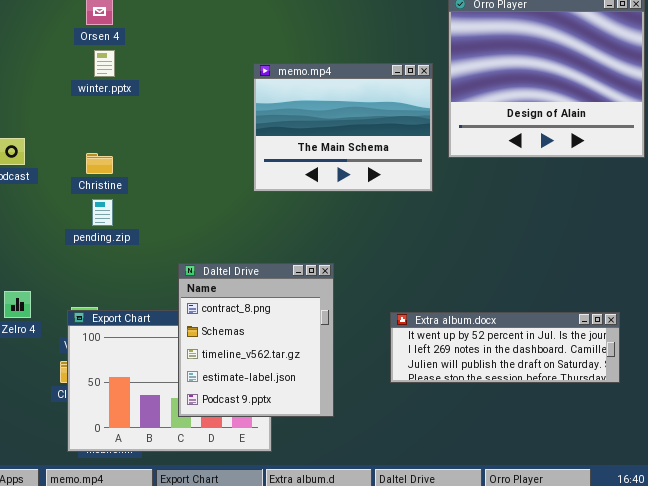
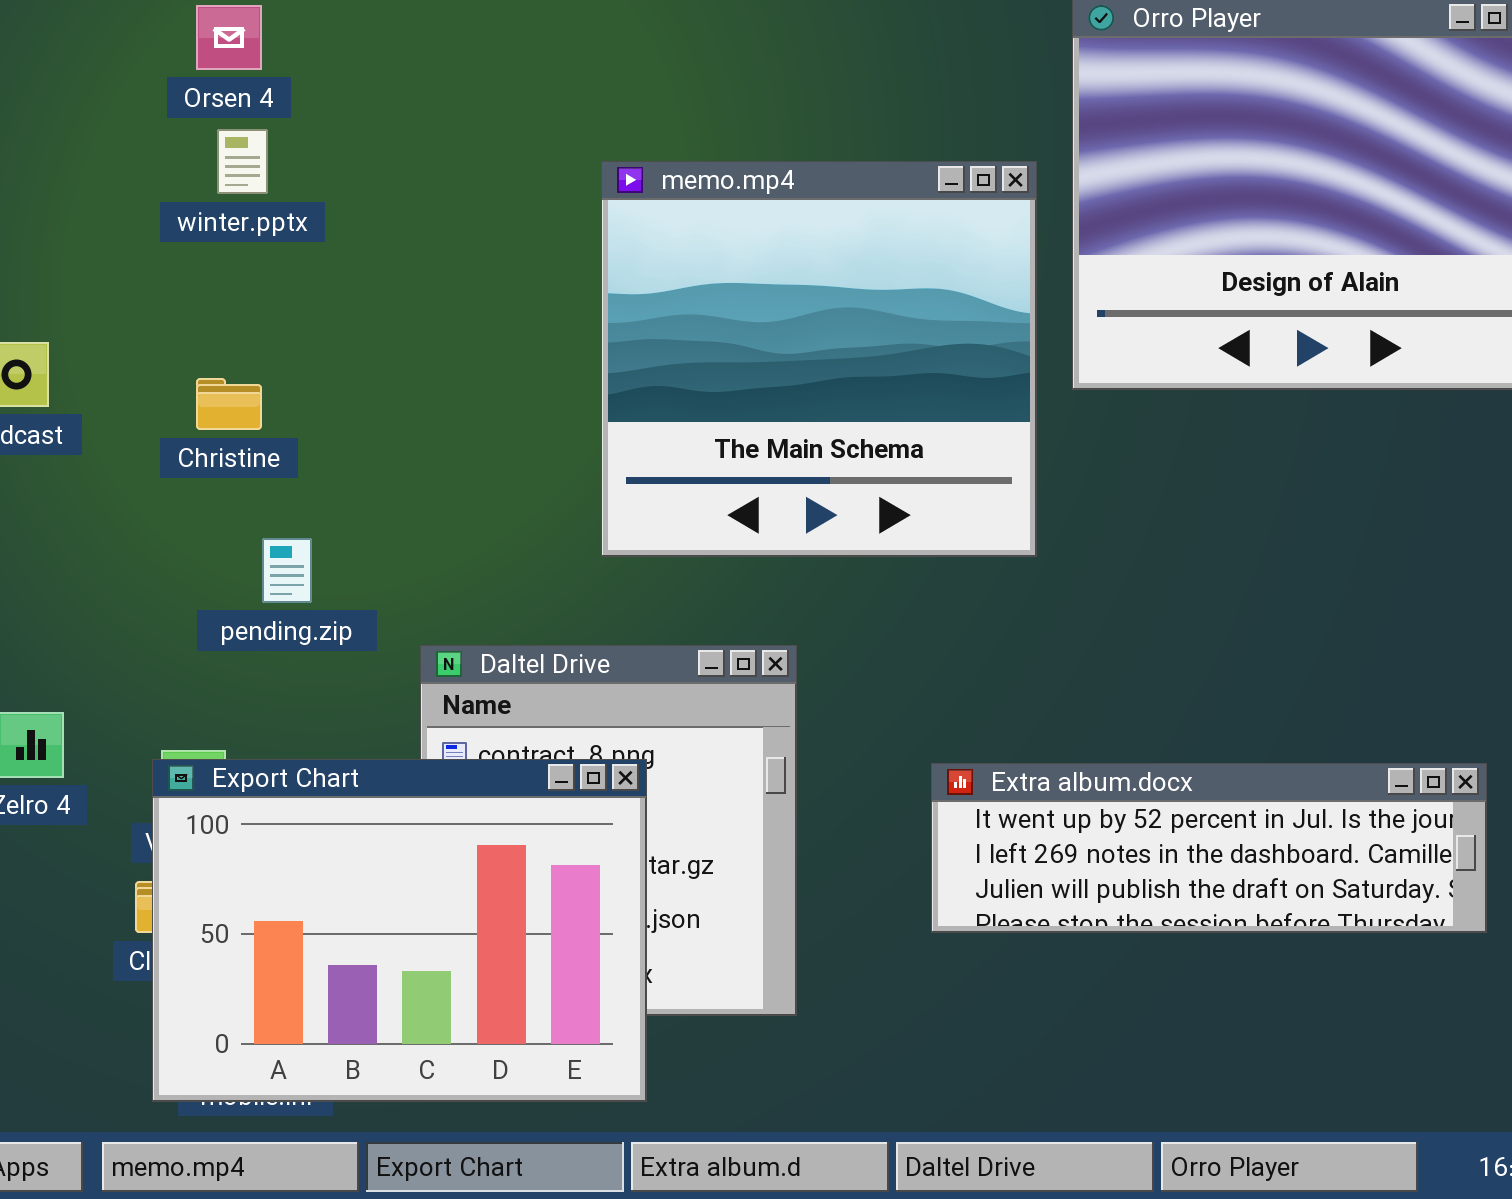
memo.mp4: [253,63,433,192] -> [601,161,1037,557], resized
pending.zip: [92,199,113,226] -> [262,538,312,603], moved
Export Chart: [67,310,272,452] -> [152,759,647,1102], raised

